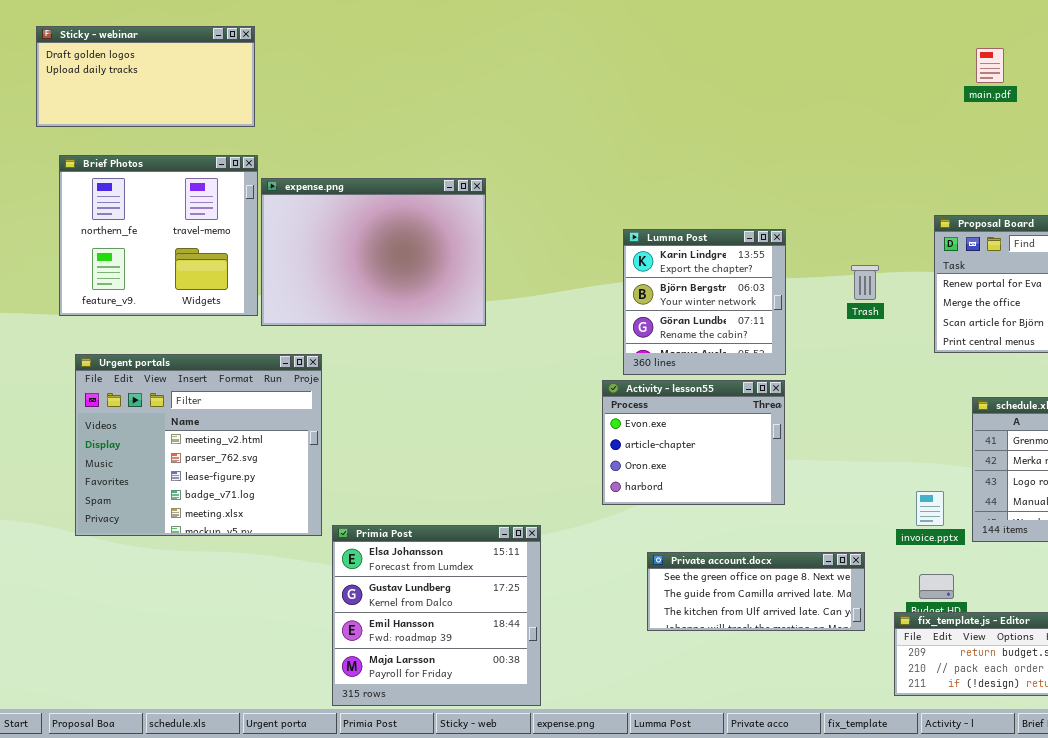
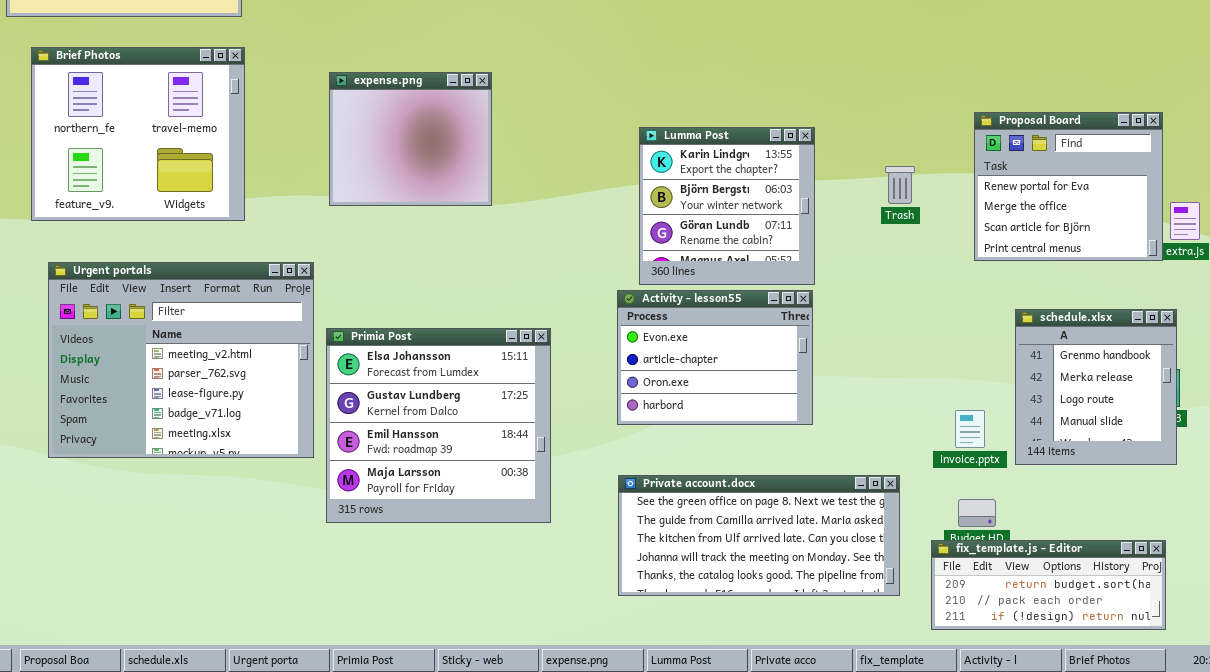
expense.png: [261,178,486,326] -> [329,72,492,206], resized
Primia Post: [332,525,541,706] -> [326,328,551,523], moved
Private account.docx: [647,552,865,631] -> [618,475,900,596], resized

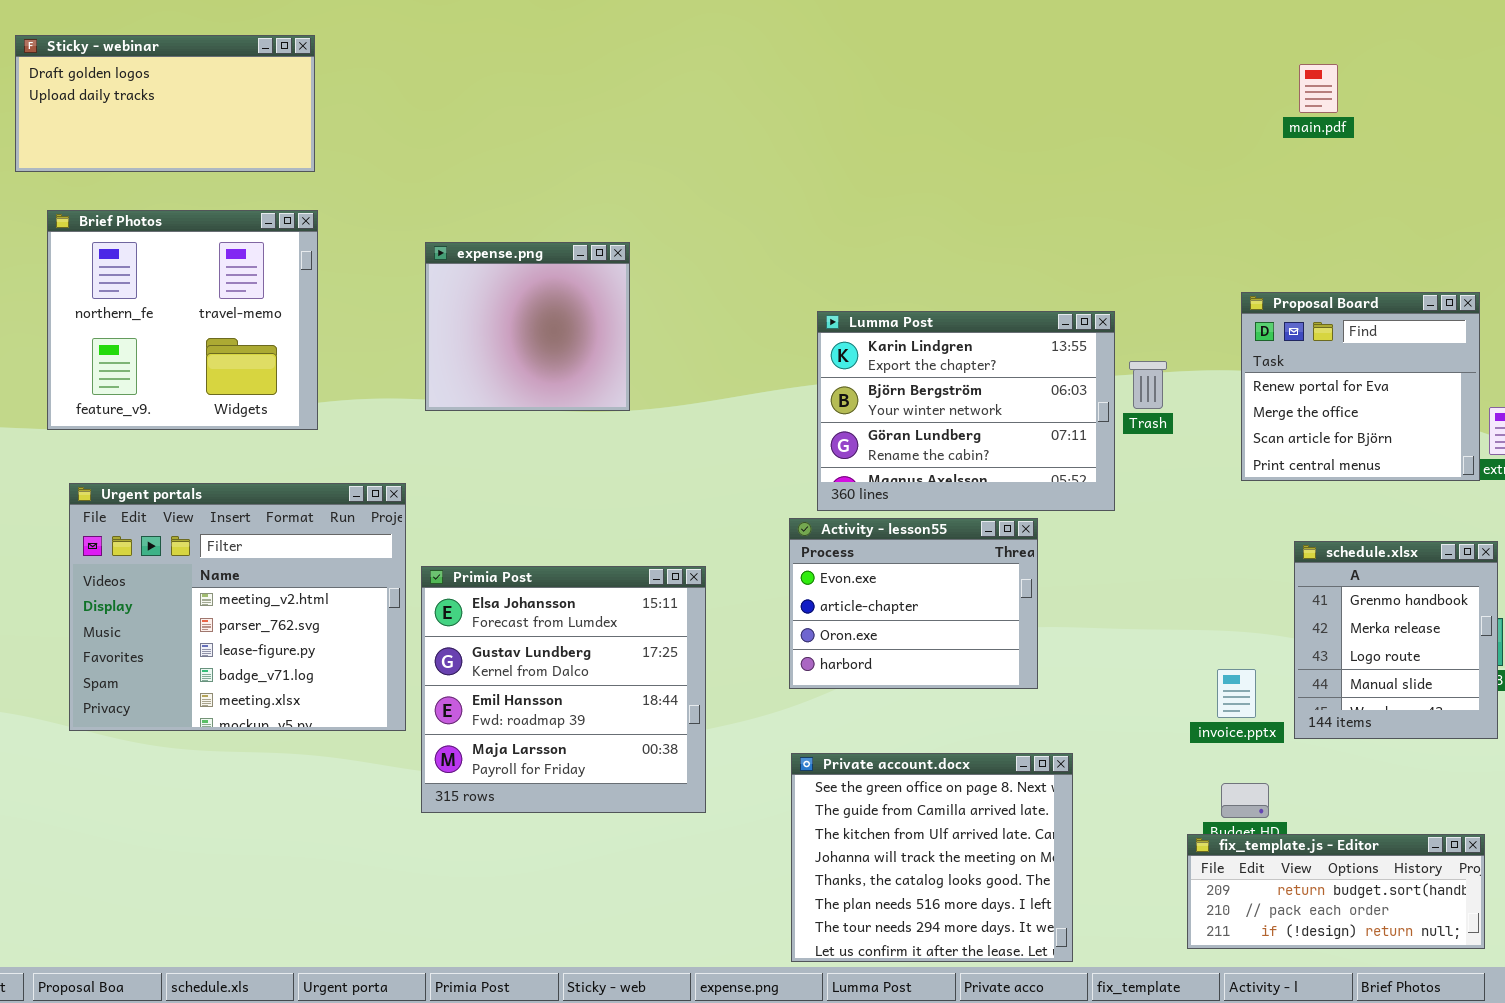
Lumma Post: [639,127,815,285] -> [817,311,1115,511], resized
Private account.docx: [618,475,900,596] -> [791,753,1073,962], resized

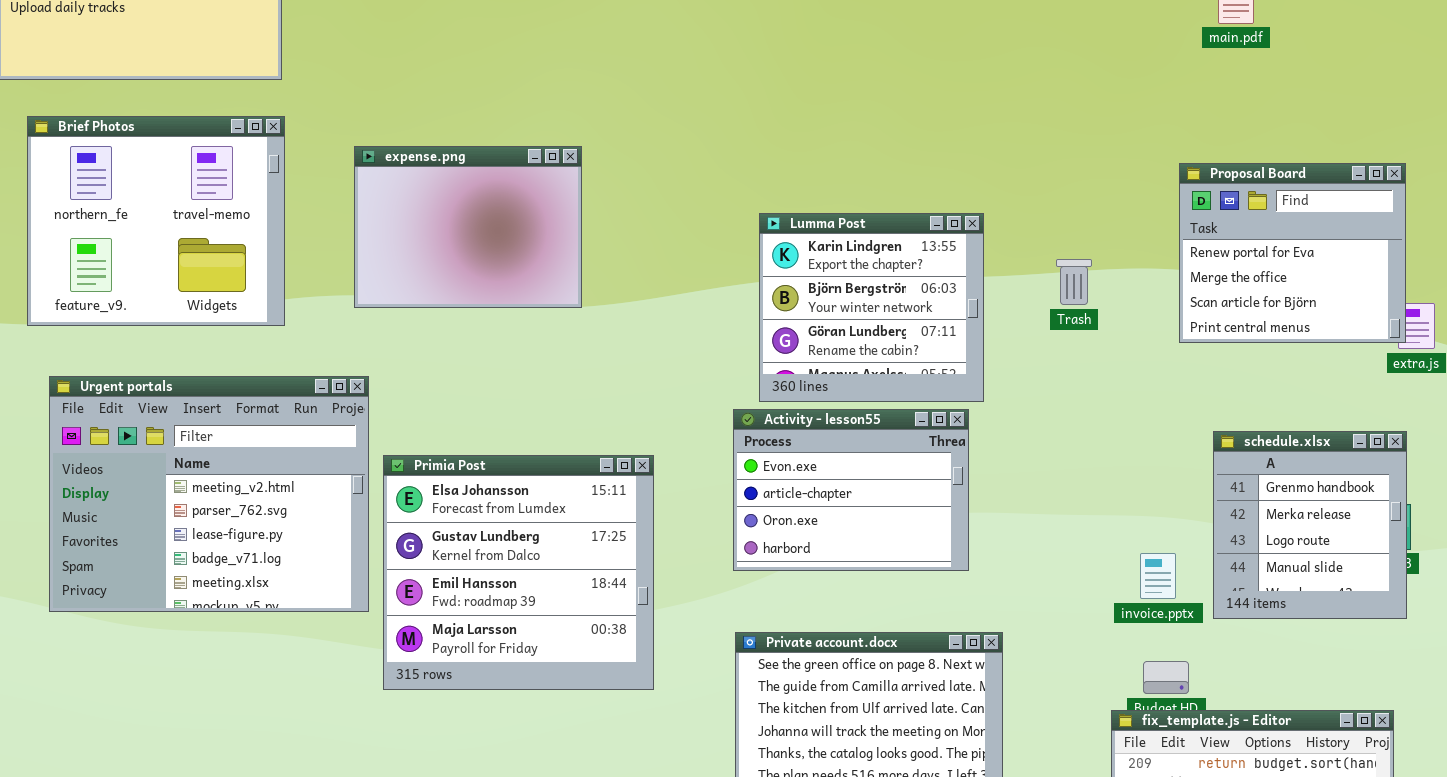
expense.png: [425,242,630,411] -> [354,146,582,308], resized
Proposal Board: [1241,292,1480,481] -> [1179,163,1406,343], moved
Lumma Post: [817,311,1115,511] -> [759,213,984,402], resized

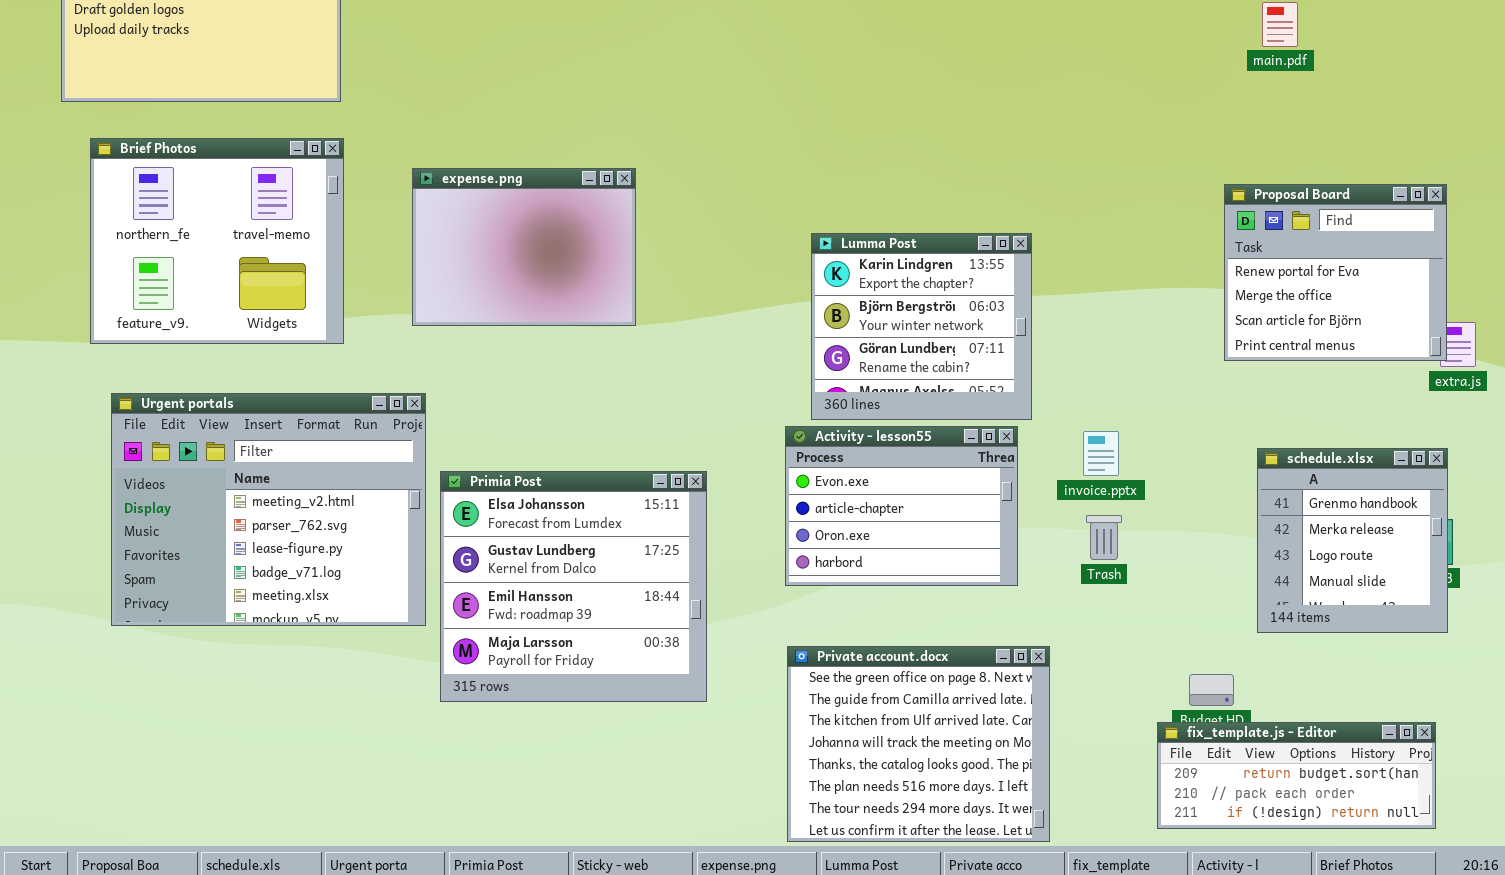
Trash: [1056,259,1092,305] -> [1086,515,1122,560], moved
invoice.pptx: [1140,553,1176,599] -> [1083,431,1119,476], moved

